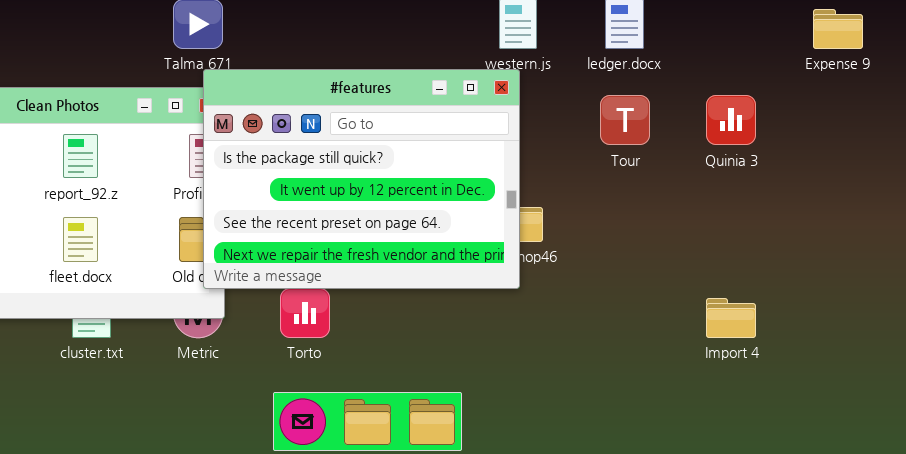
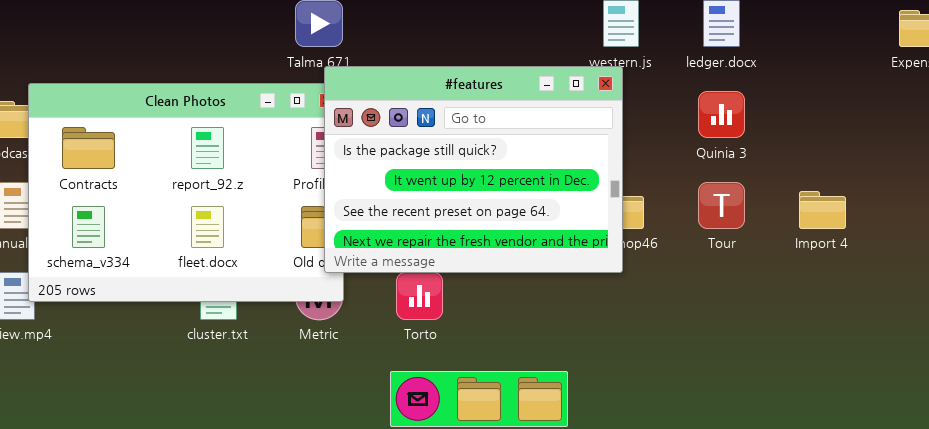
Tour: [600,95,650,145] -> [698,182,745,229], moved
Quinia 3: [706,95,756,145] -> [698,91,745,138], moved
Import 4: [706,298,756,338] -> [799,191,846,229], moved

